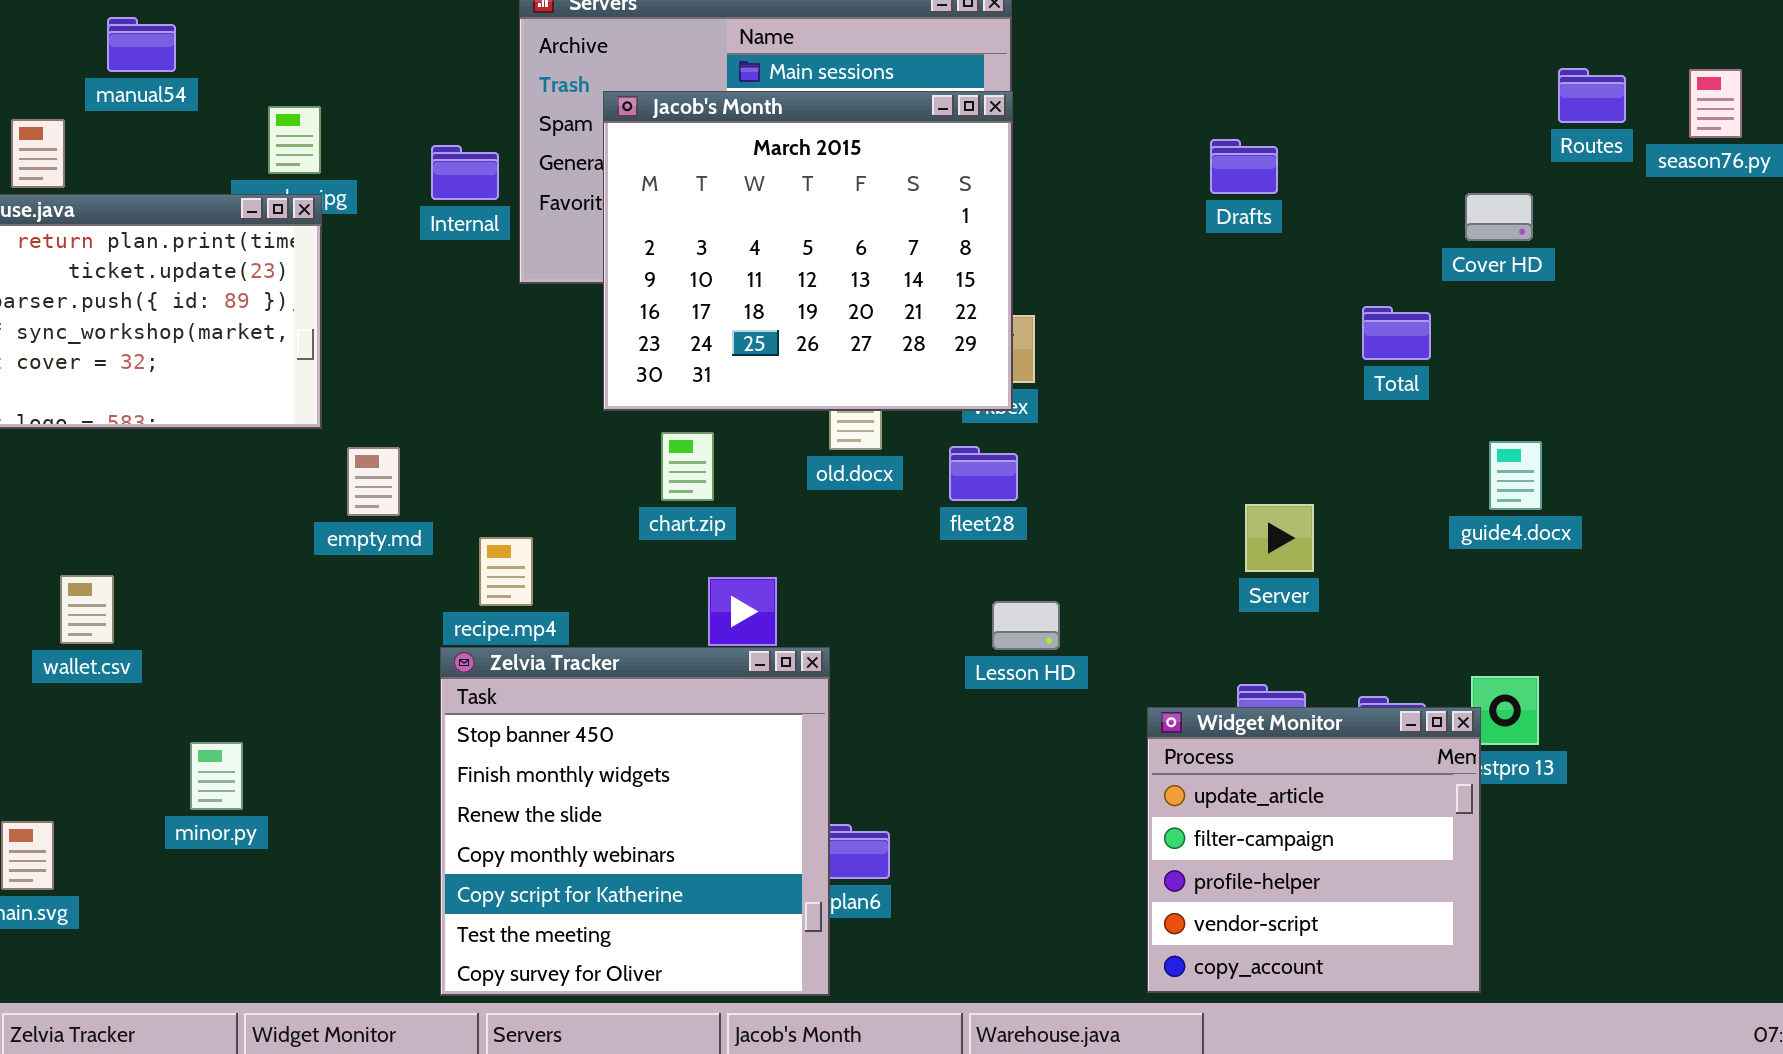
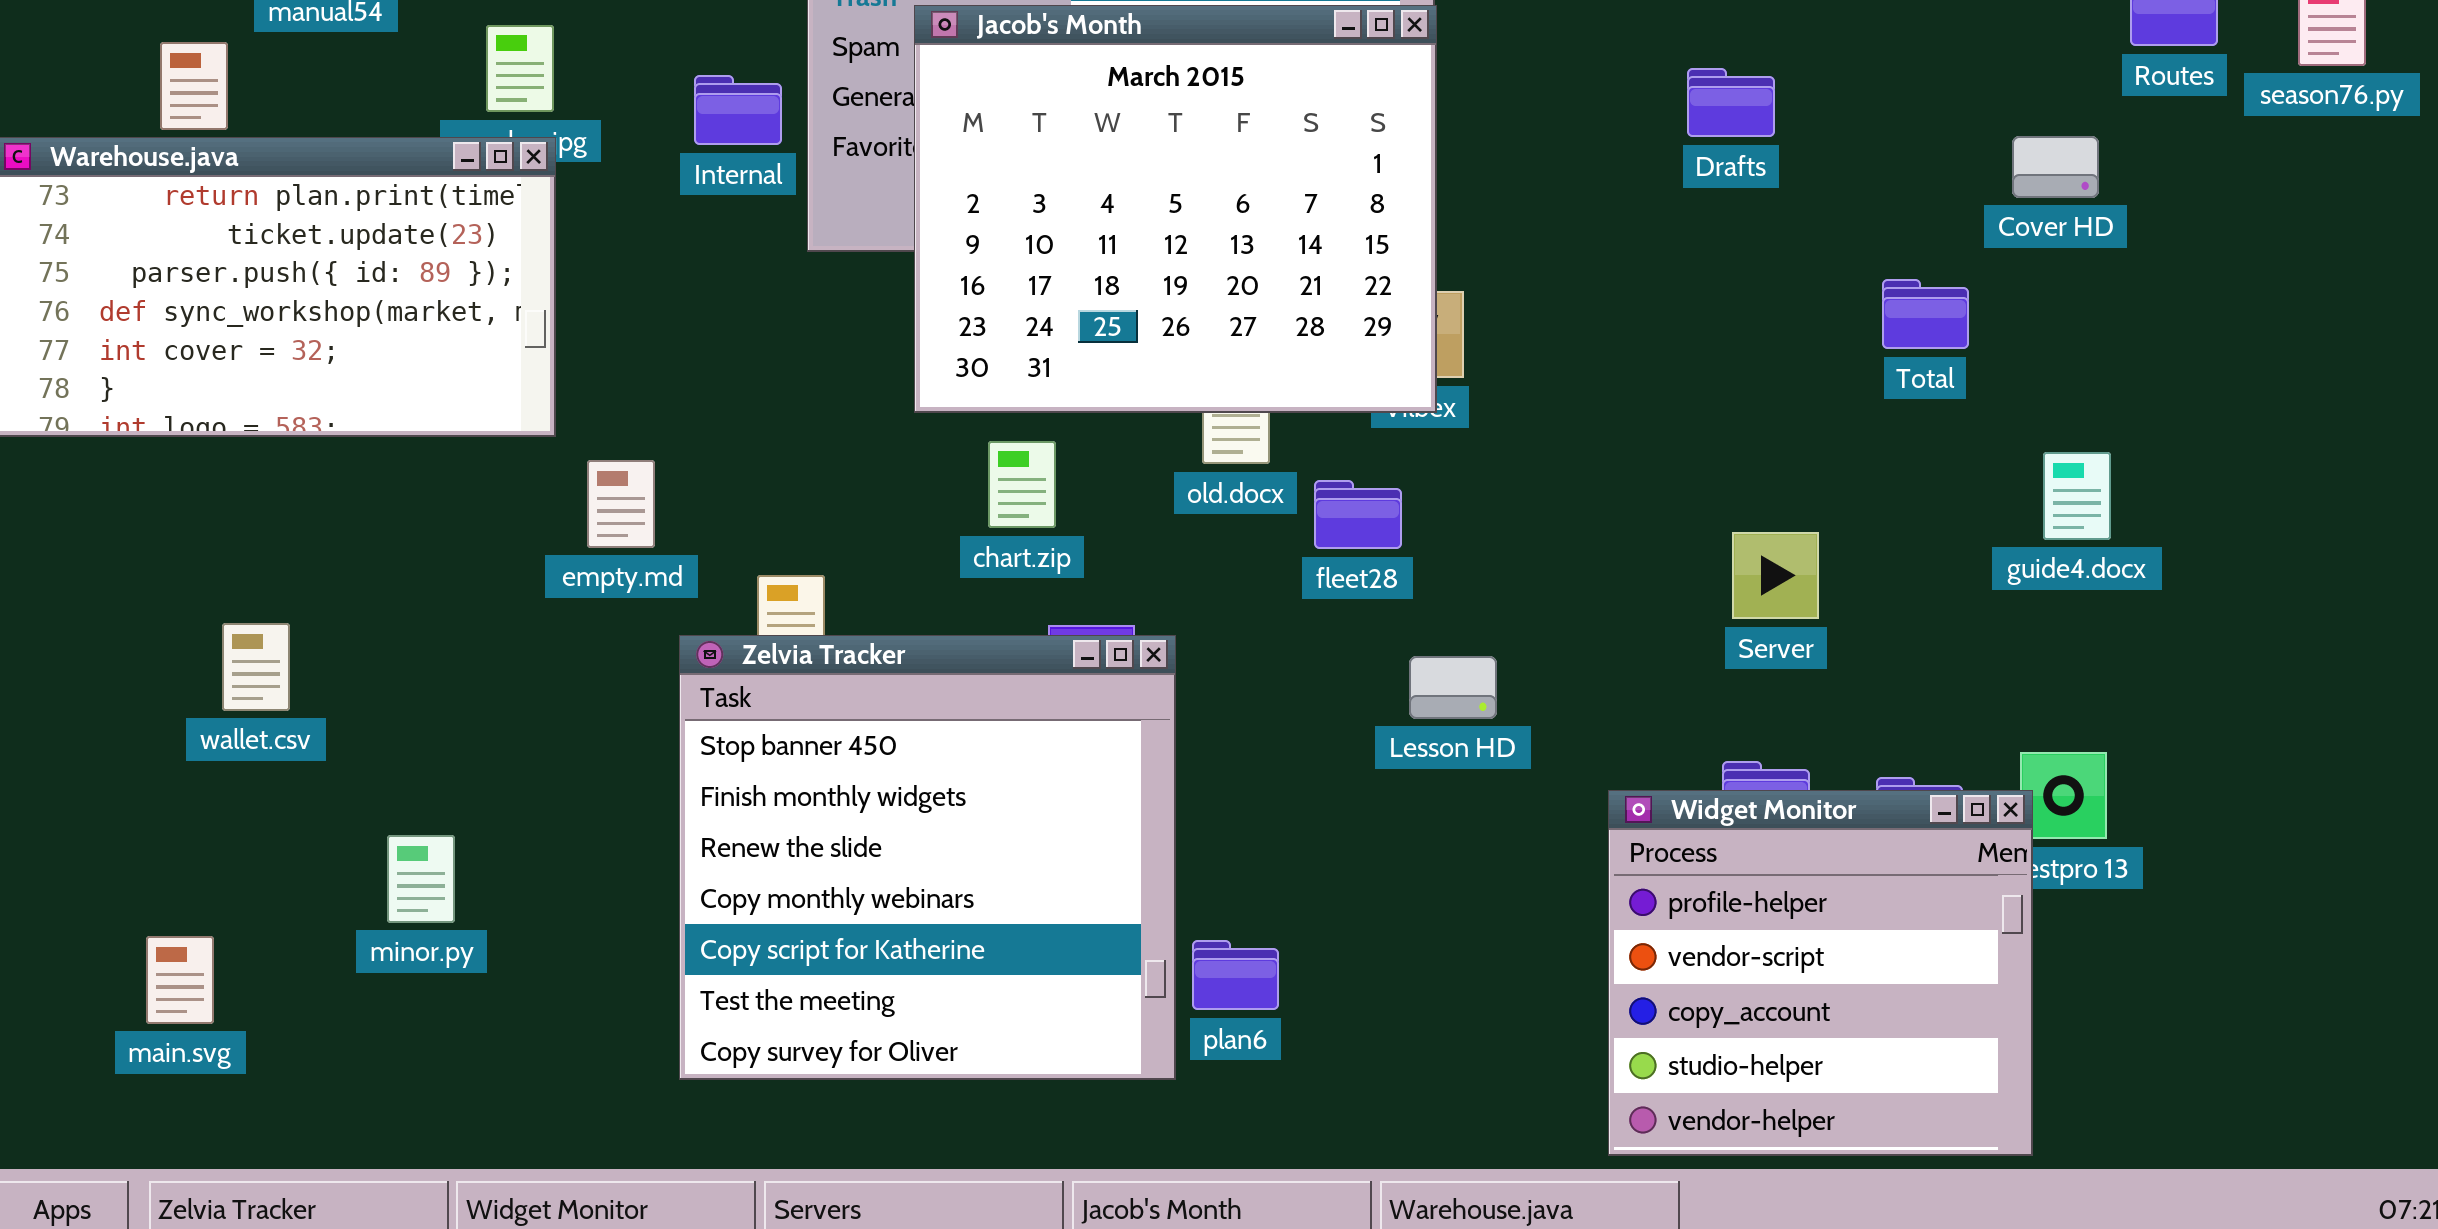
fleet28: [949,446,1018,501] -> [1314,480,1402,549], moved
Zelvia Tracker: [440,647,830,996] -> [679,635,1176,1080], moved
Widget Monitor: [1147,707,1481,993] -> [1608,790,2033,1156], scrolled down 2 rows

